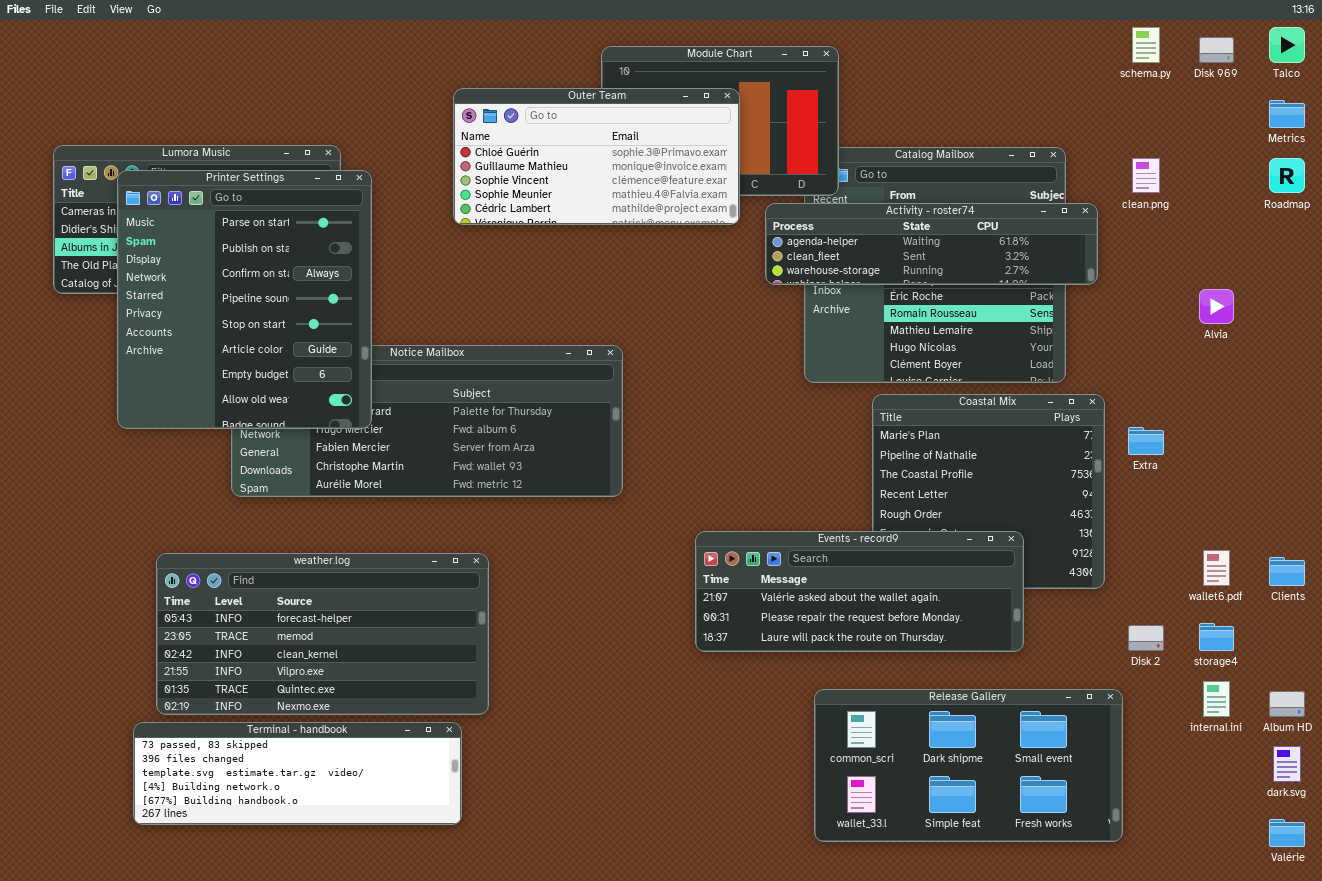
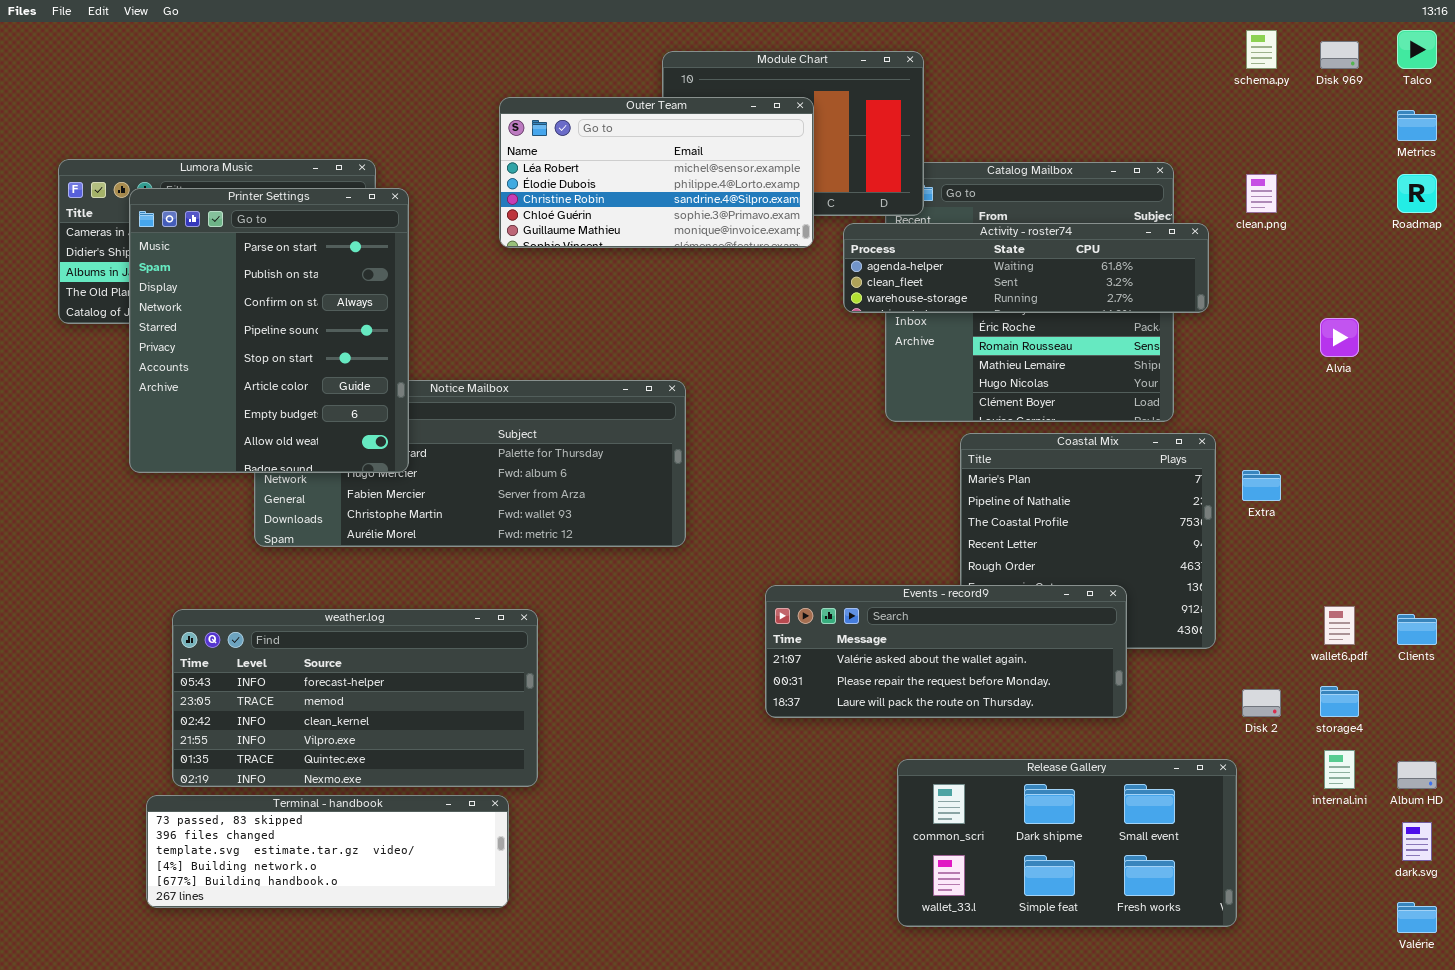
Outer Team: [453,88,740,225] -> [499,97,814,248], scrolled up 3 rows

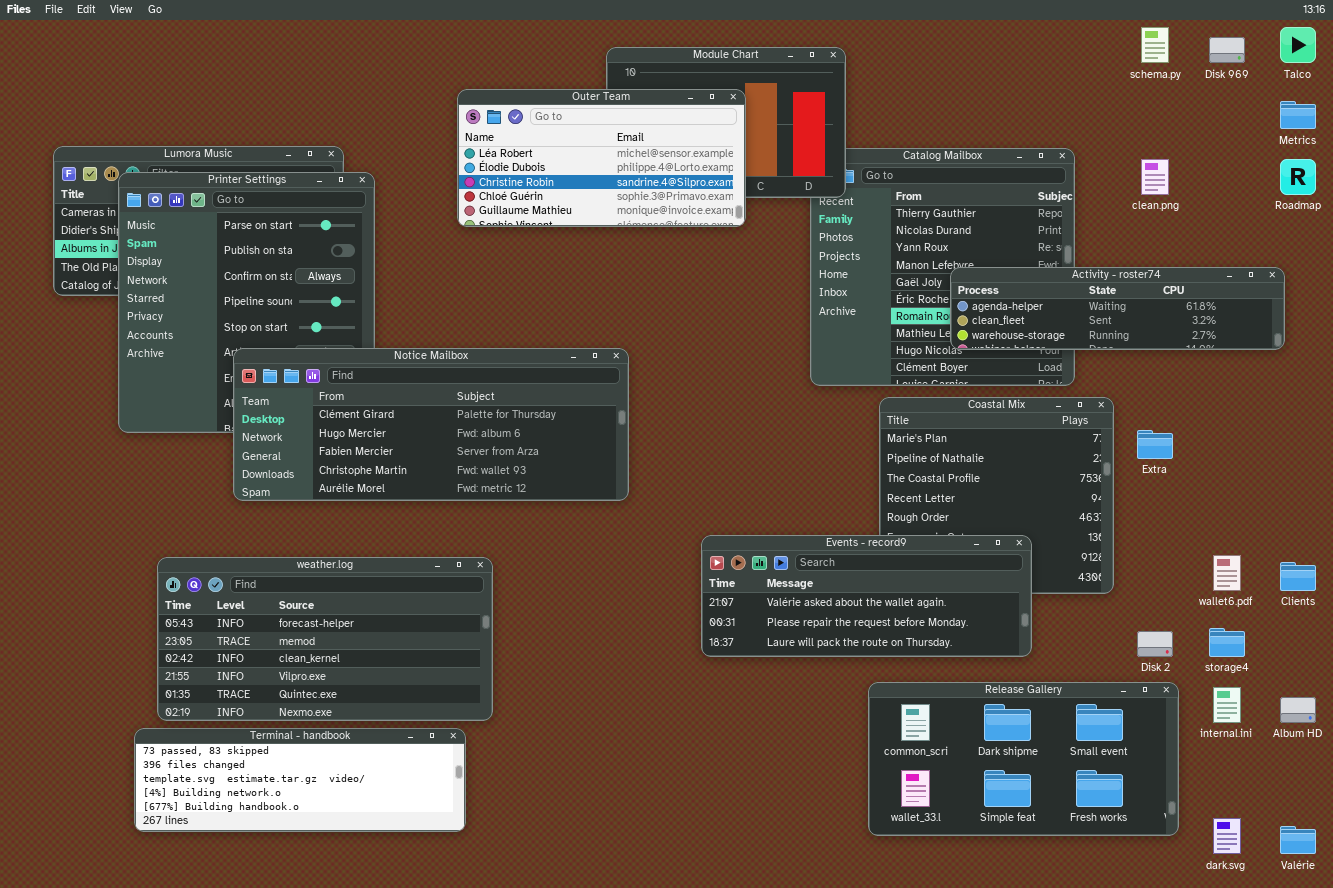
Activity - roster74: [843,223,1209,313] -> [950,267,1285,350], moved
Notice Mailbox: [254,380,686,547] -> [233,348,629,501], raised
Release Gallery: [897,759,1237,927] -> [868,682,1179,836], moved
dark.svg: [1402,822,1432,861] -> [1213,818,1241,854], moved

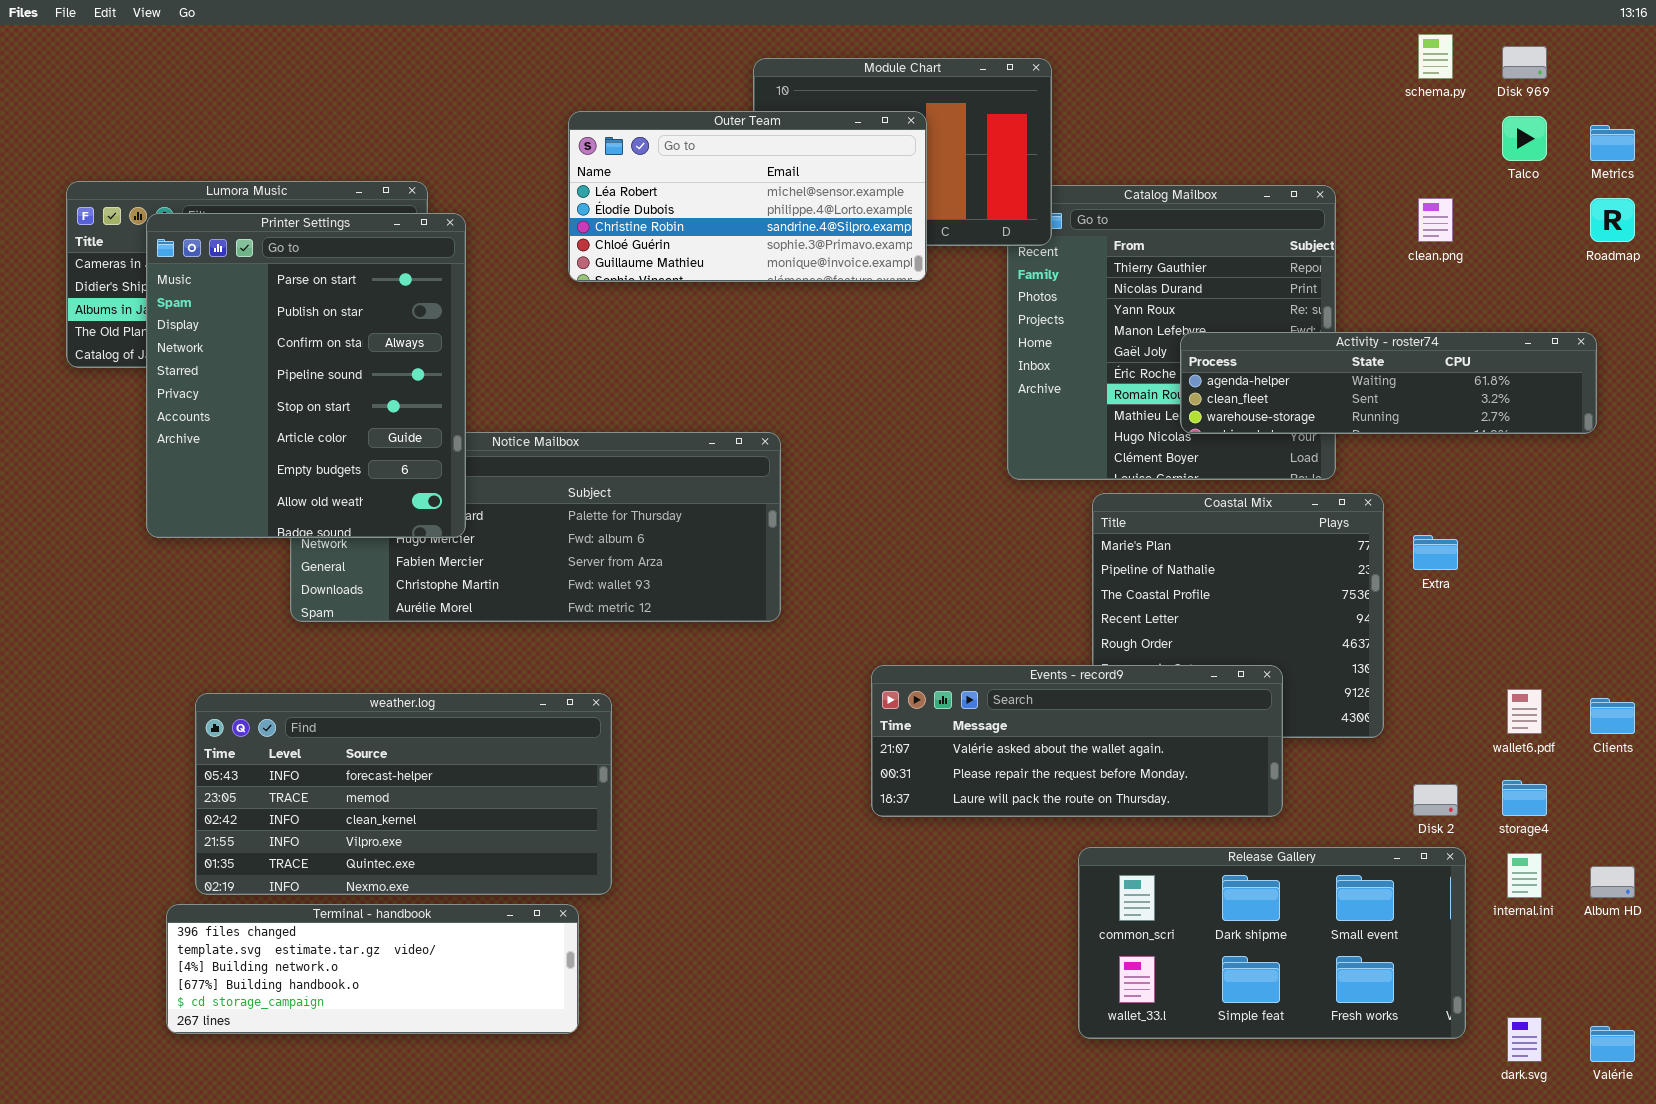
Talco: [1280,27,1316,63] -> [1502,116,1547,161], moved
Printer Settings: [118,172,375,433] -> [146,213,466,538], raised
Terminal - handbook: [134,728,466,832] -> [166,904,579,1034], scrolled down 1 row

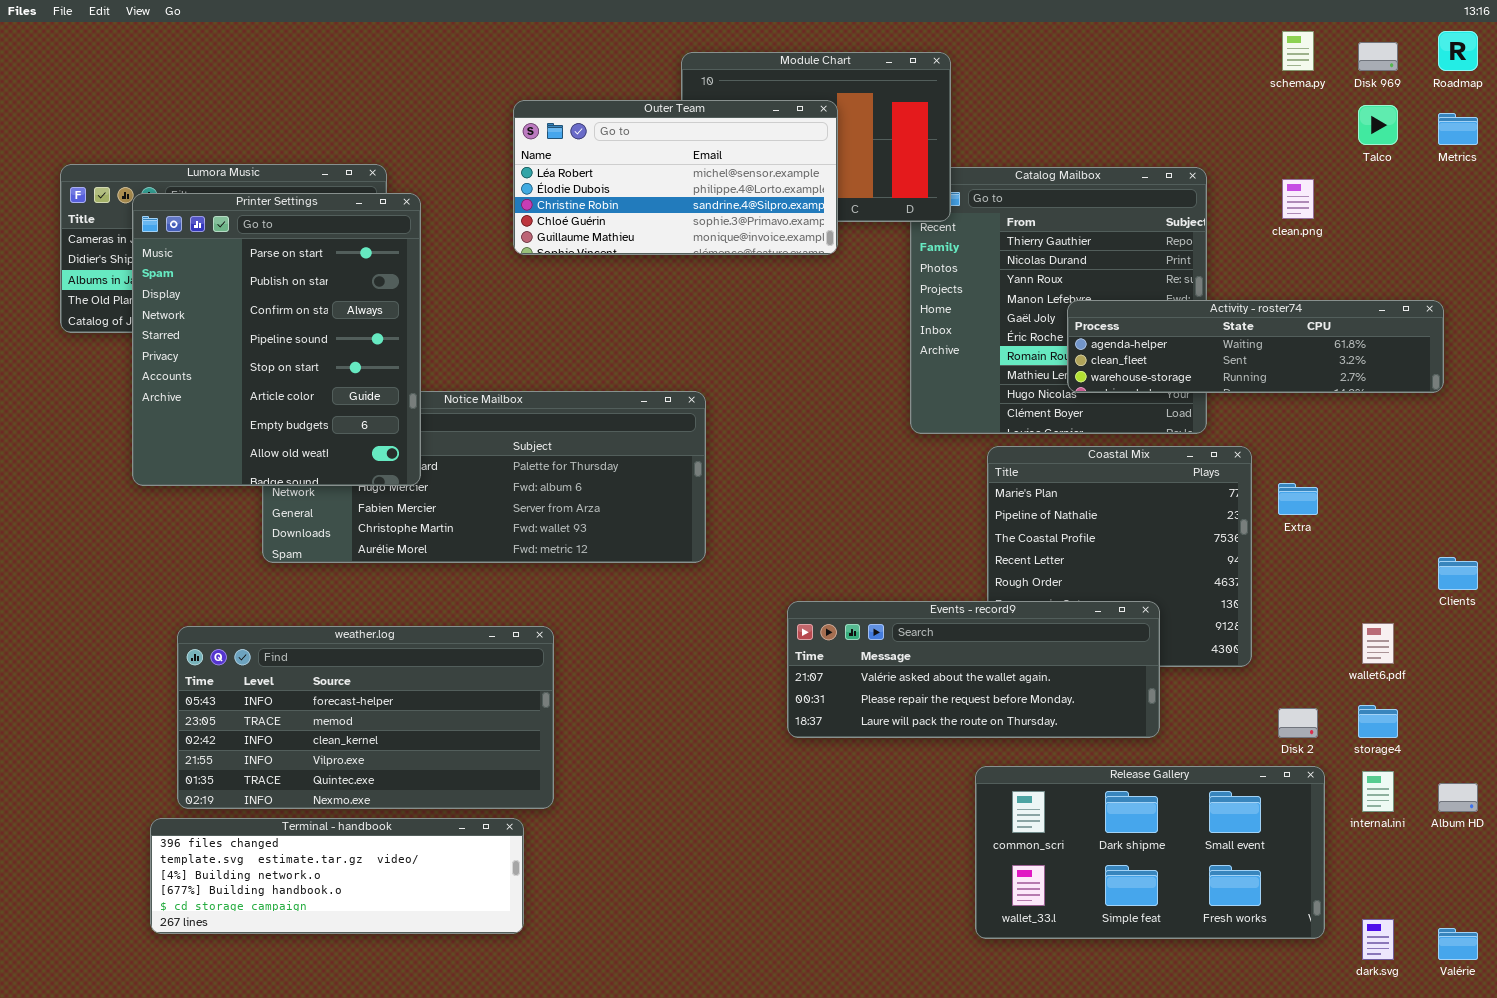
Roadmap: [1590,198,1635,242] -> [1438,31,1478,71], moved
Clients: [1590,698,1635,734] -> [1438,557,1478,590], moved

